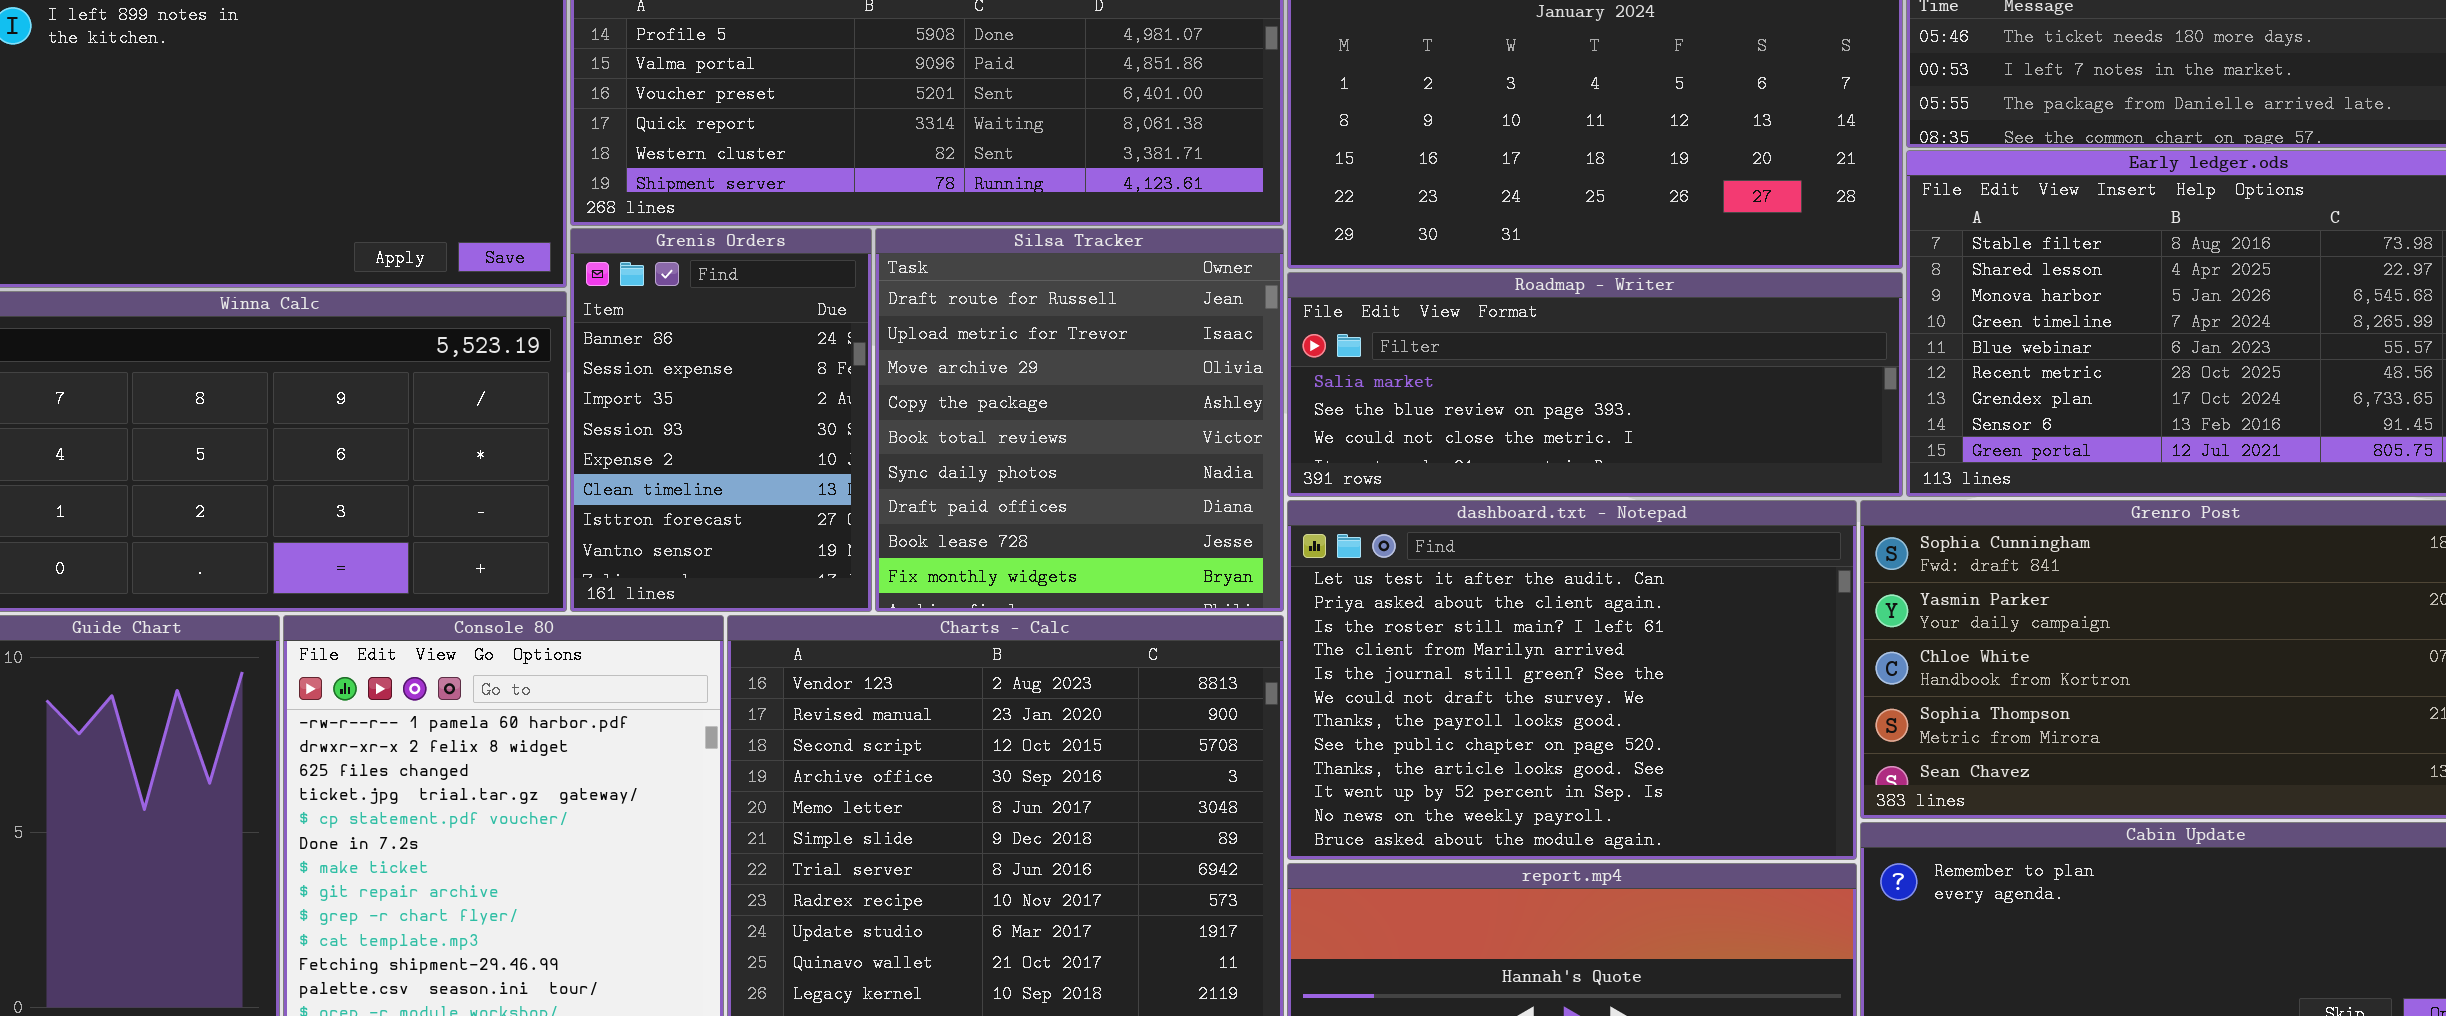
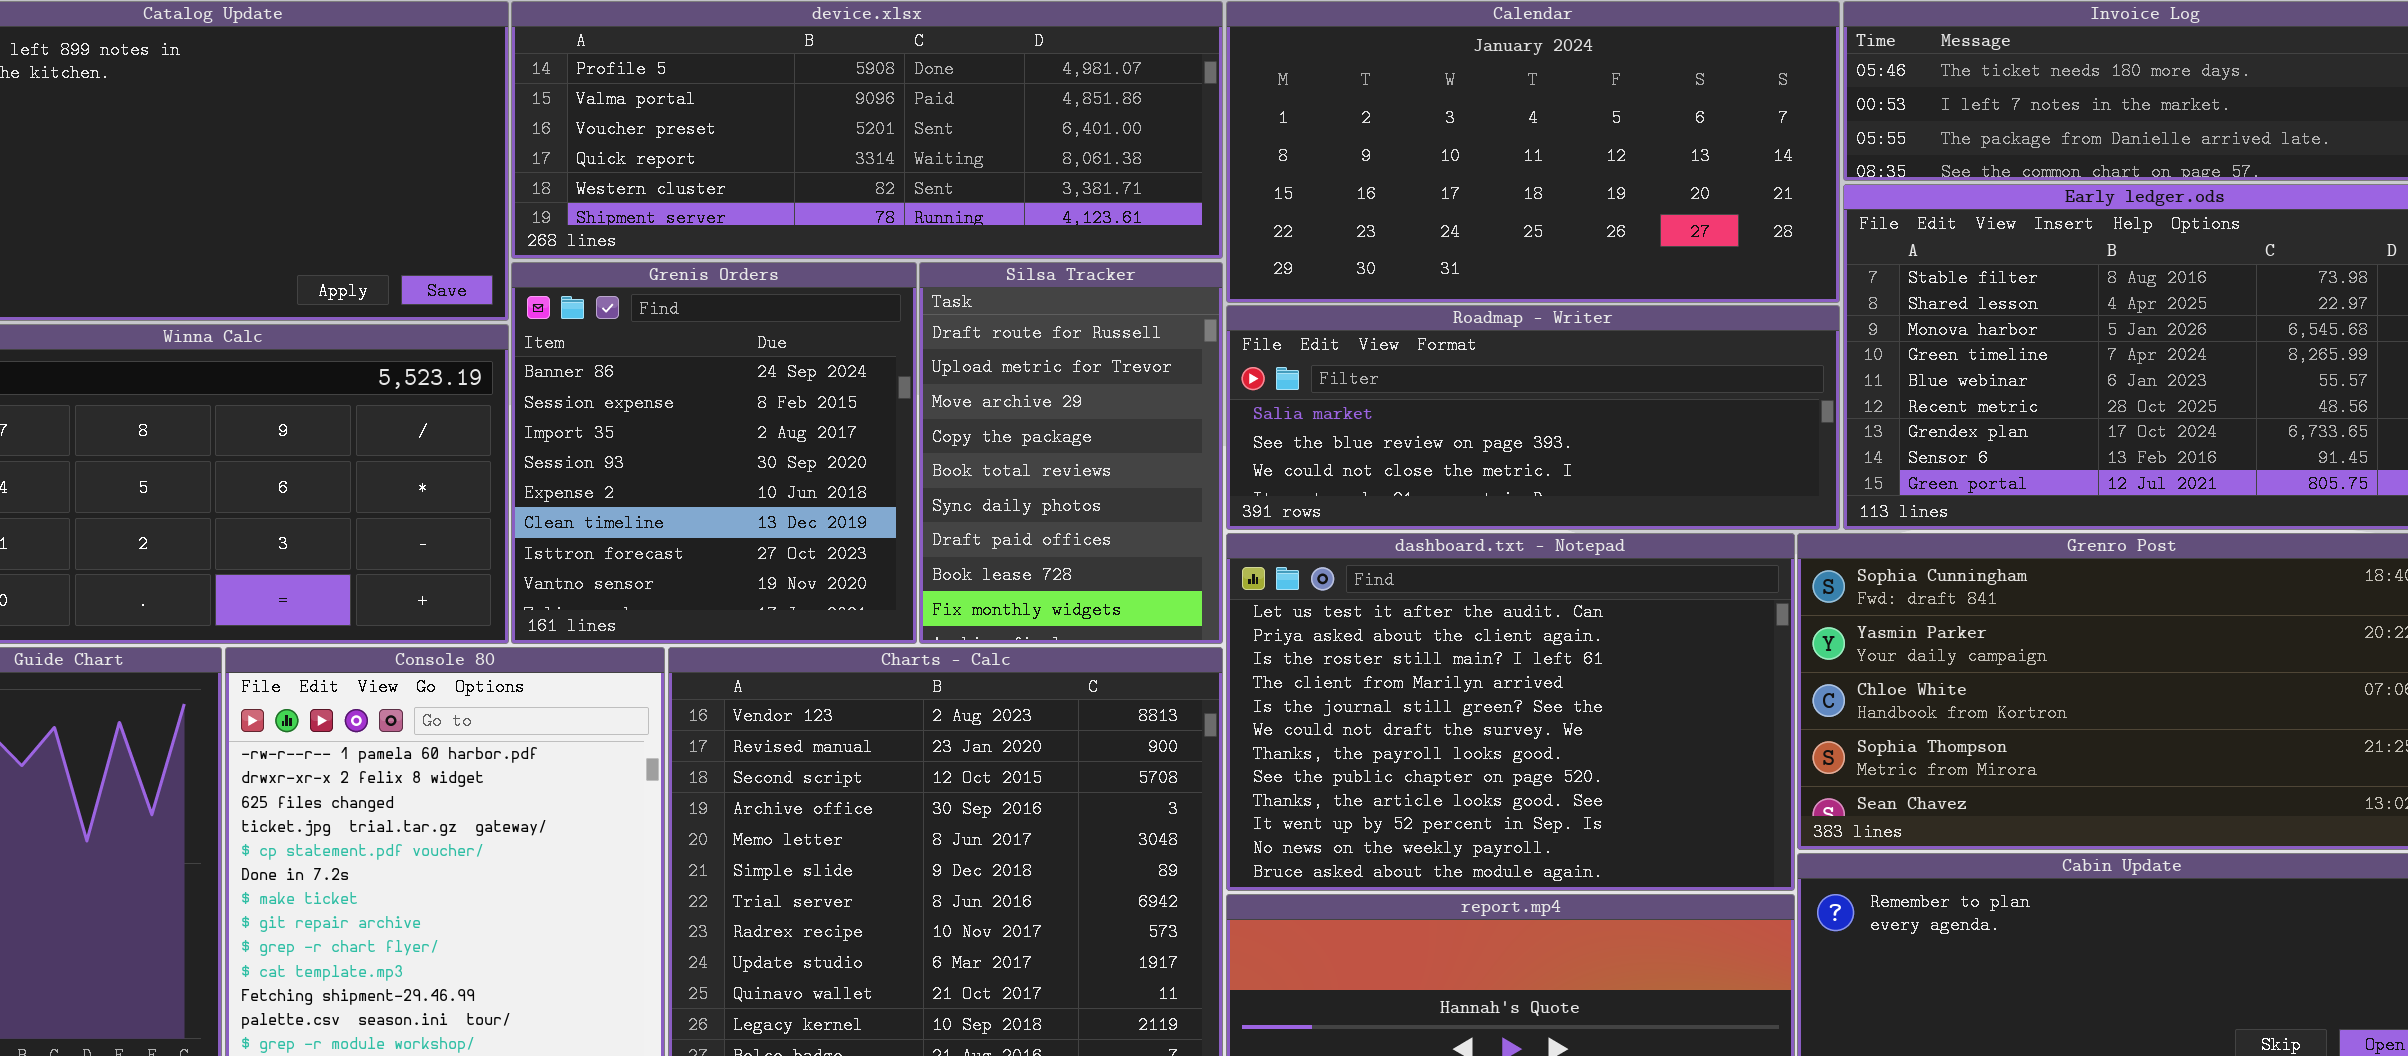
Grenis Orders: [570,228,872,612] -> [511,262,917,644], resized
Silsa Tracker: [875,228,1284,612] -> [919,262,1223,644], resized

